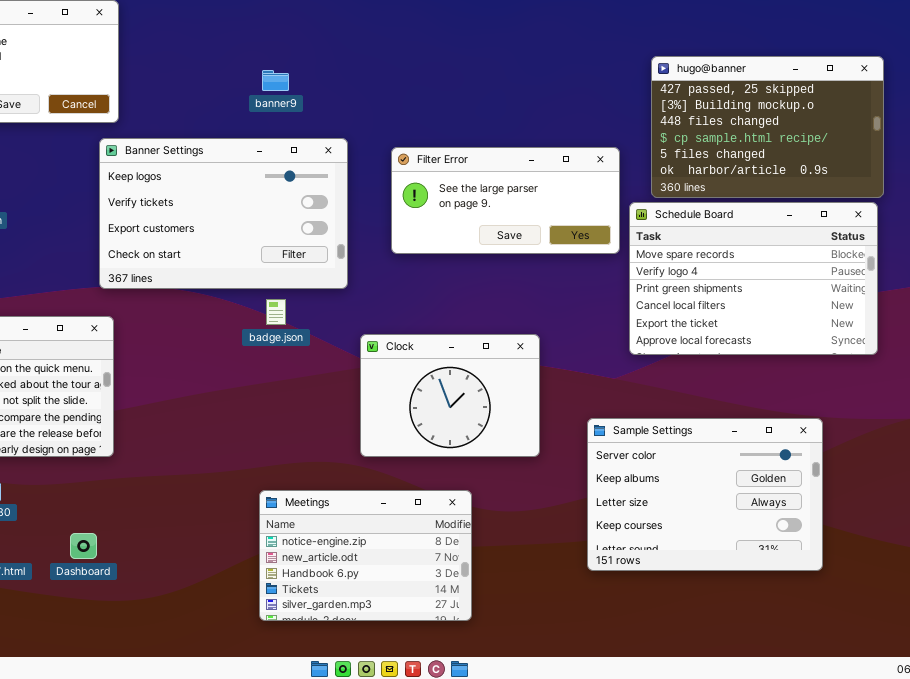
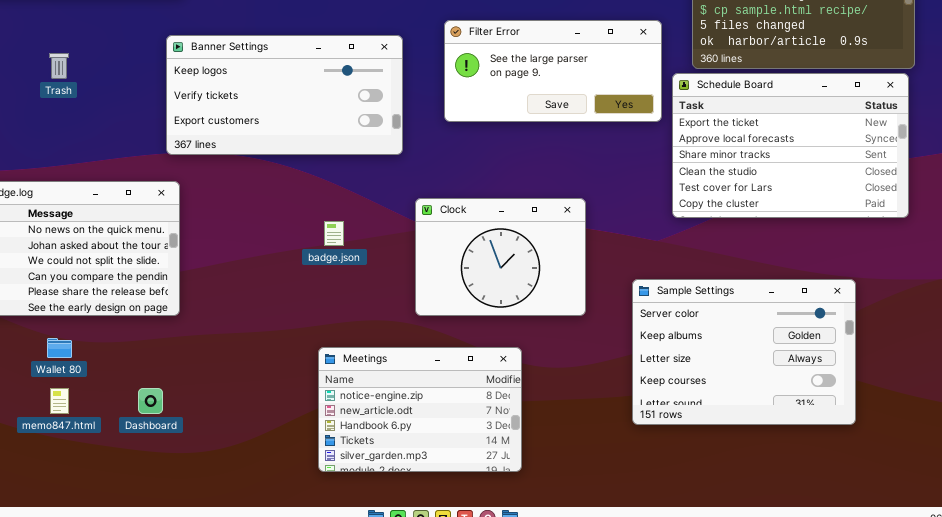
Banner Settings: [99,138,348,289] -> [166,35,403,155], resized
Schedule Board: [629,202,878,355] -> [672,73,909,218], scrolled down 4 rows
badge.json: [266,299,286,325] -> [324,221,344,246], moved

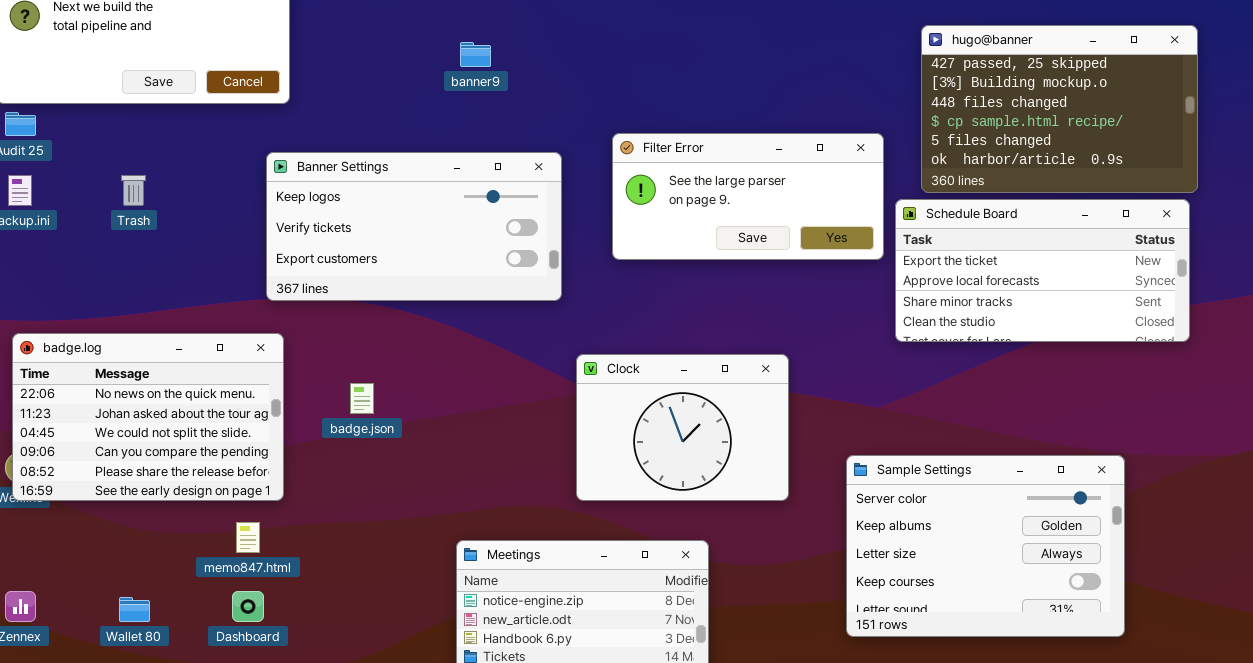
Schedule Board: [672,73,909,218] -> [895,199,1190,342], resized
badge.json: [324,221,344,246] -> [350,383,374,414], moved
Wallet 80: [47,338,72,358] -> [119,597,150,622], moved
memo847.html: [50,388,69,414] -> [236,522,260,553], moved

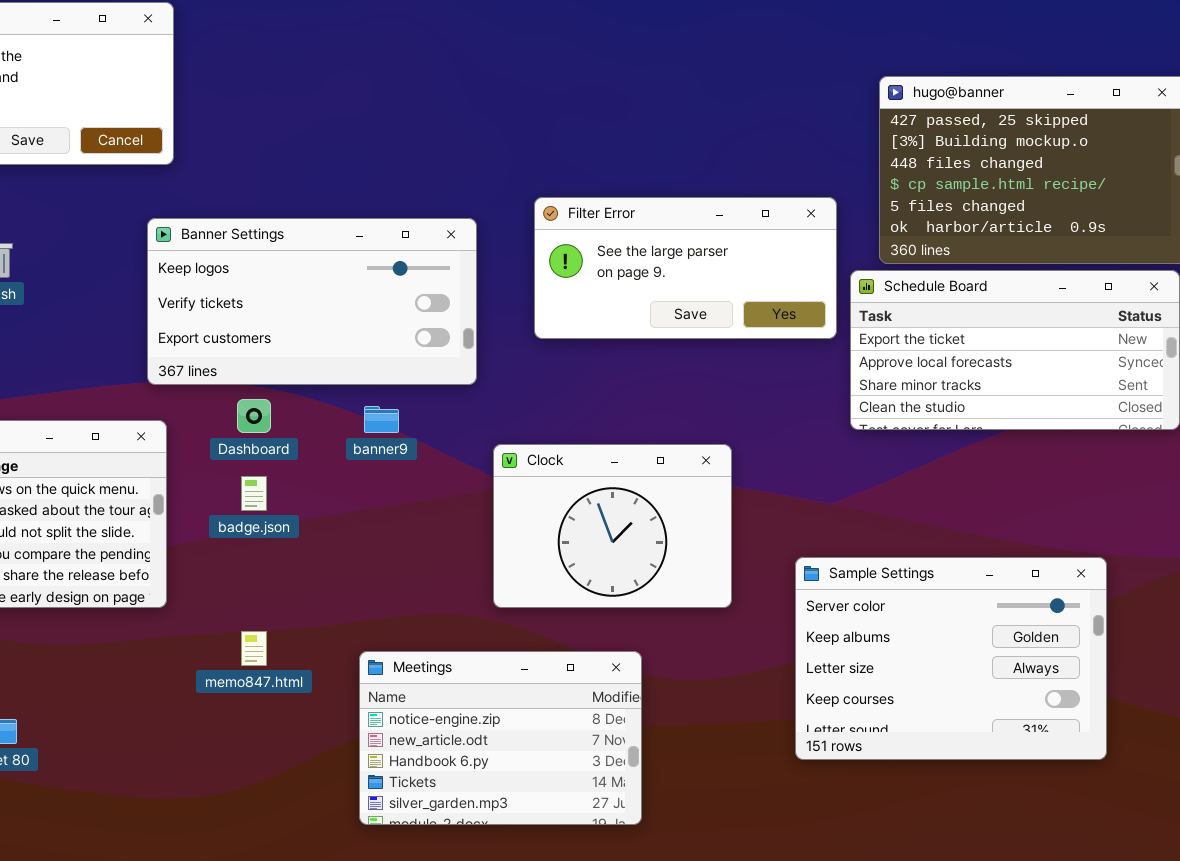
banner9: [460,42,491,67] -> [364,406,399,433], moved
memo847.html: [236,522,260,553] -> [241,631,267,666], moved
Dashboard: [232,591,264,622] -> [237,399,271,433], moved

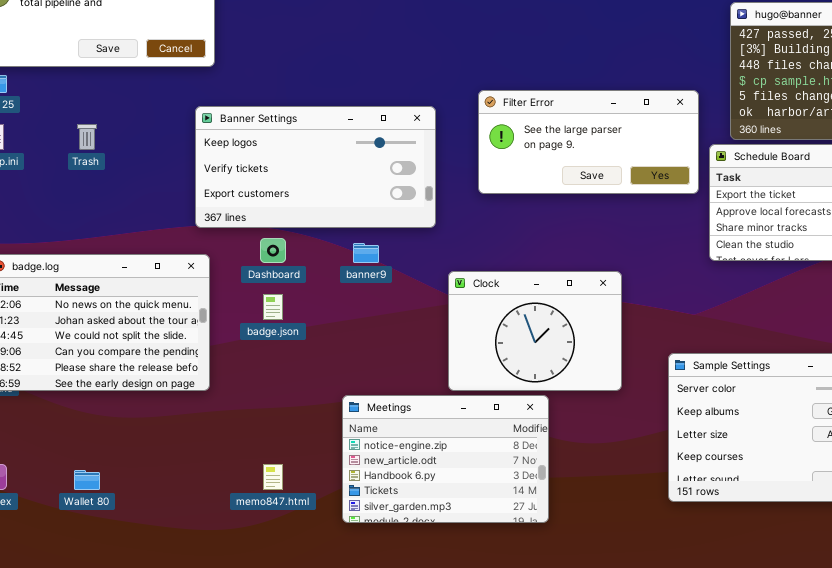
memo847.html: [241,631,267,666] -> [263,464,283,490], moved
Meetings: [359,651,642,825] -> [342,395,549,523], moved

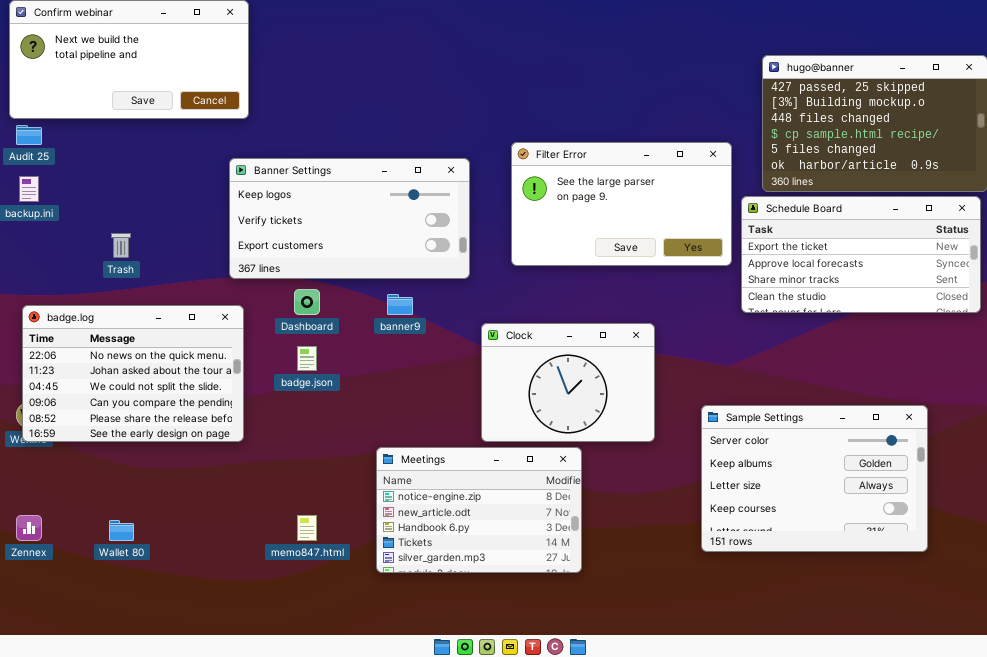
Filter Error: [478,90,699,194] -> [511,142,732,266], resized
Trash: [77,124,97,150] -> [111,233,131,258], moved

